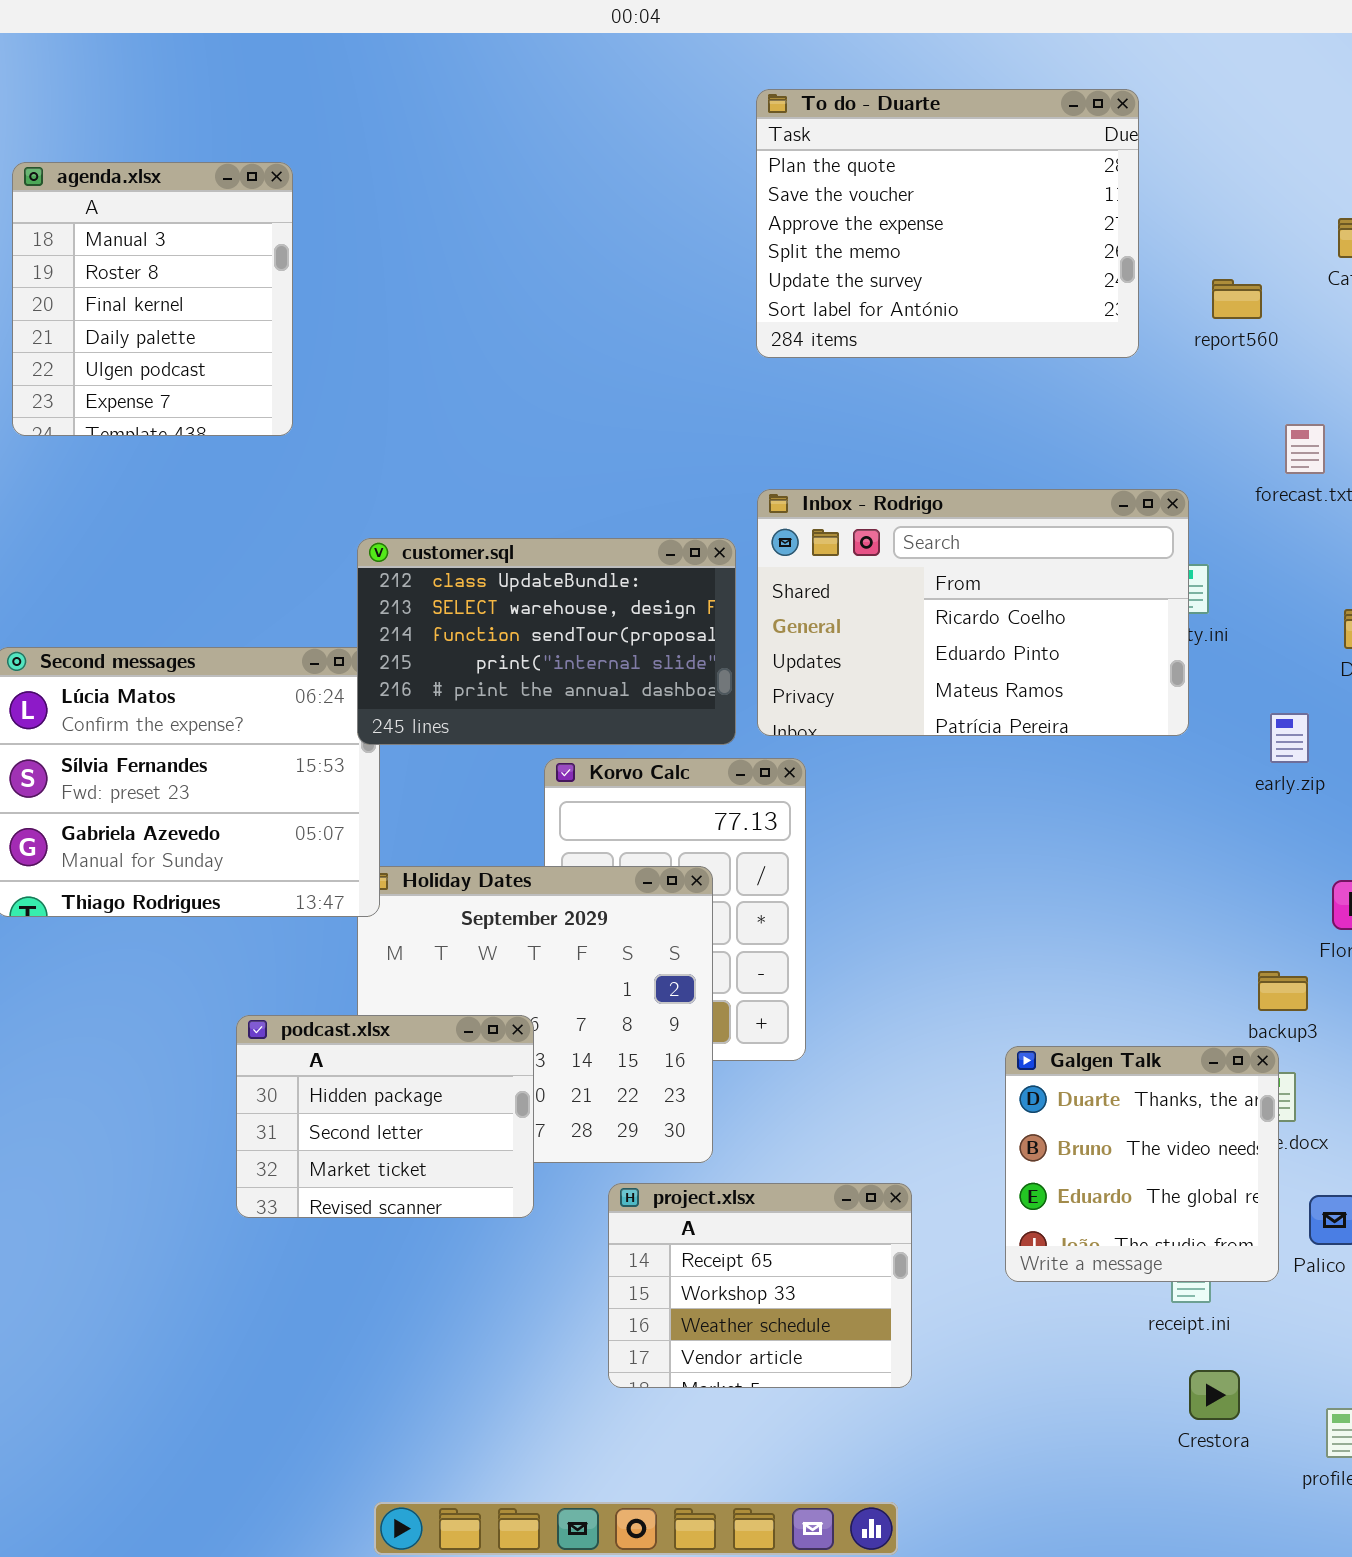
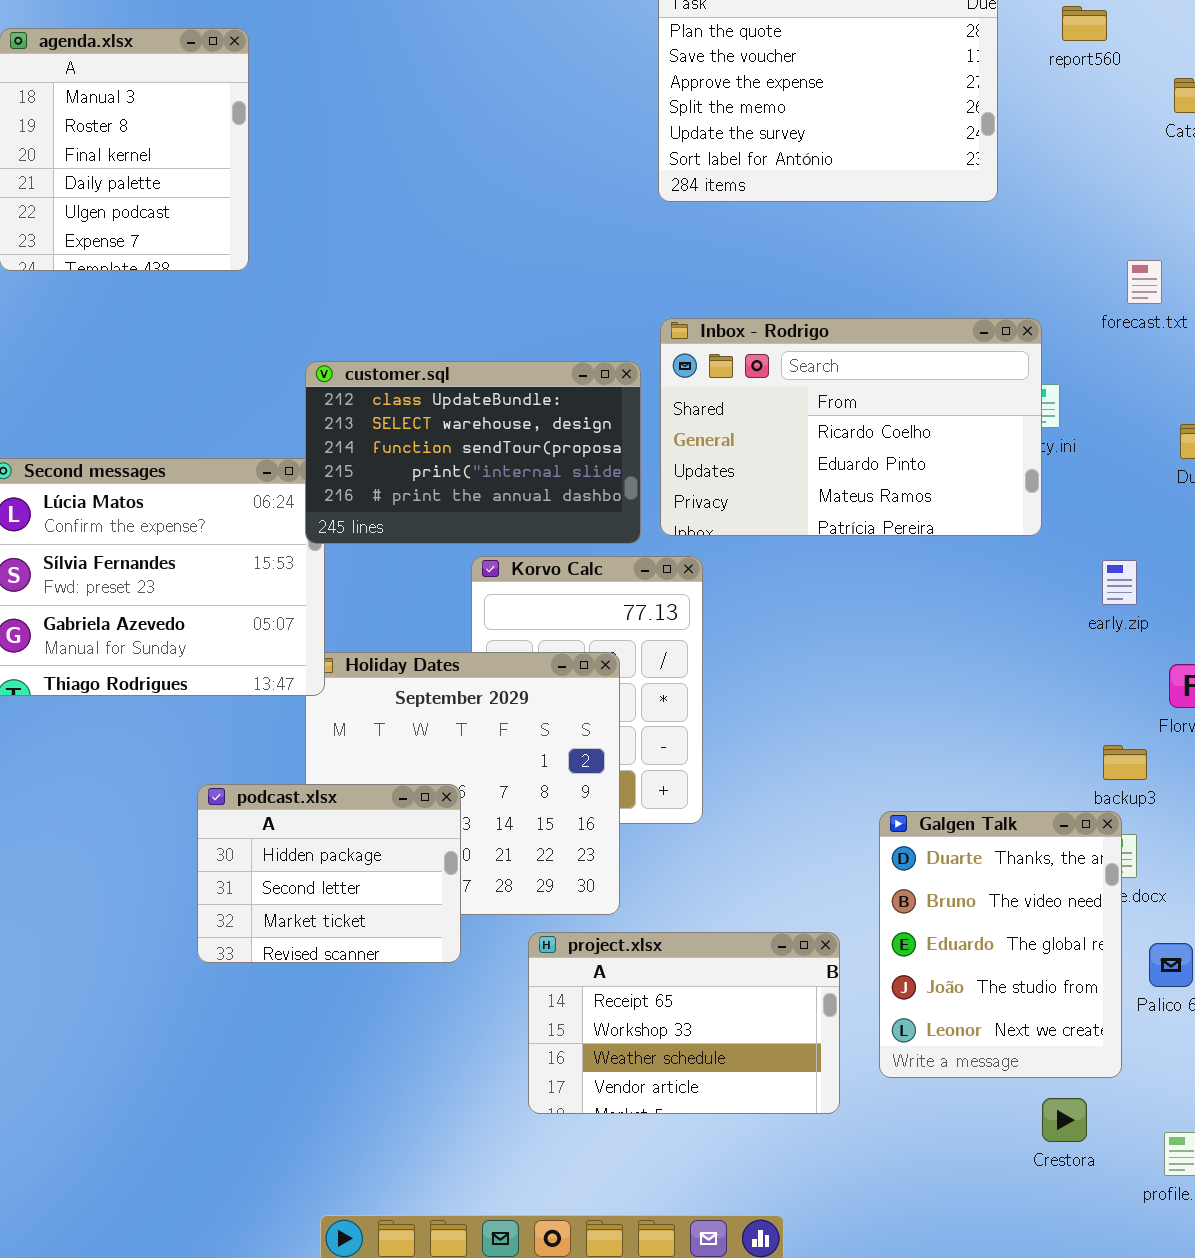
report560: [1212,279,1262,319] -> [1062,6,1107,41], moved
early.zip: [1270,713,1309,763] -> [1102,560,1137,605], moved
Galgen Talk: [1005,1046,1279,1282] -> [879,811,1122,1078], resized
project.xlsx: [608,1183,912,1388] -> [528,932,840,1114], resized

